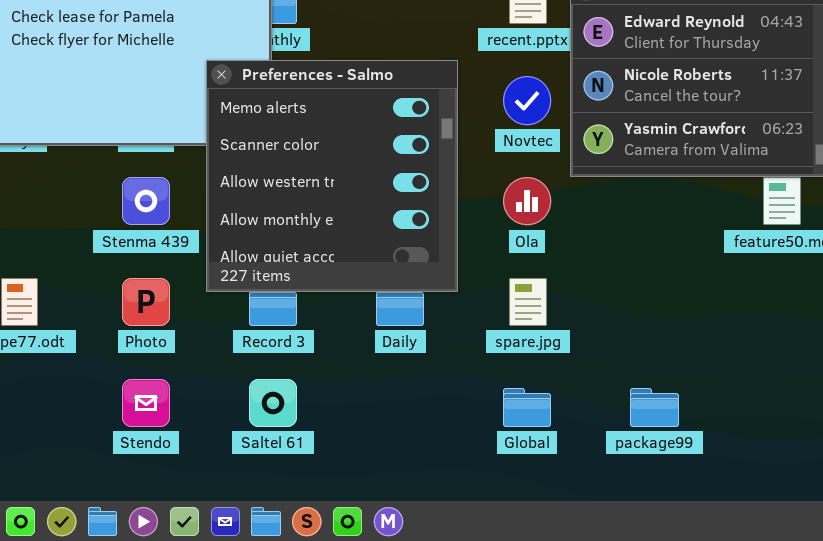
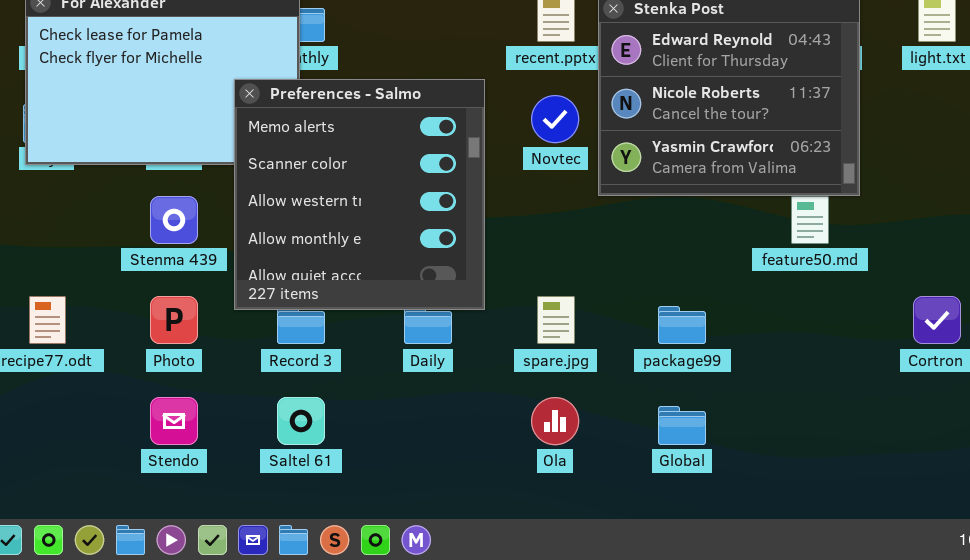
Ola: [503,177,551,225] -> [531,397,579,445], moved
Global: [503,388,551,427] -> [658,406,706,445], moved
package99: [630,388,679,427] -> [658,306,706,344], moved

